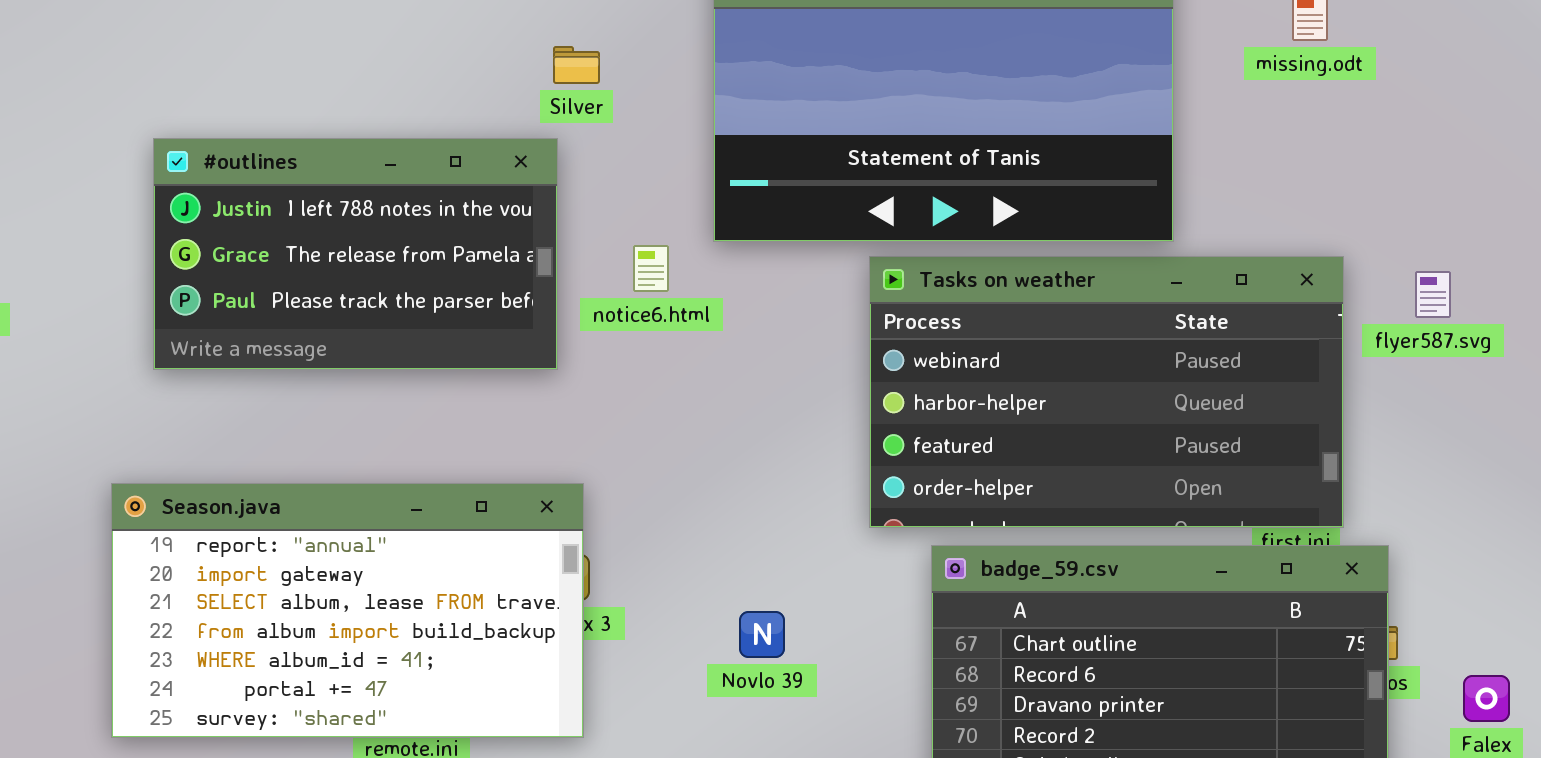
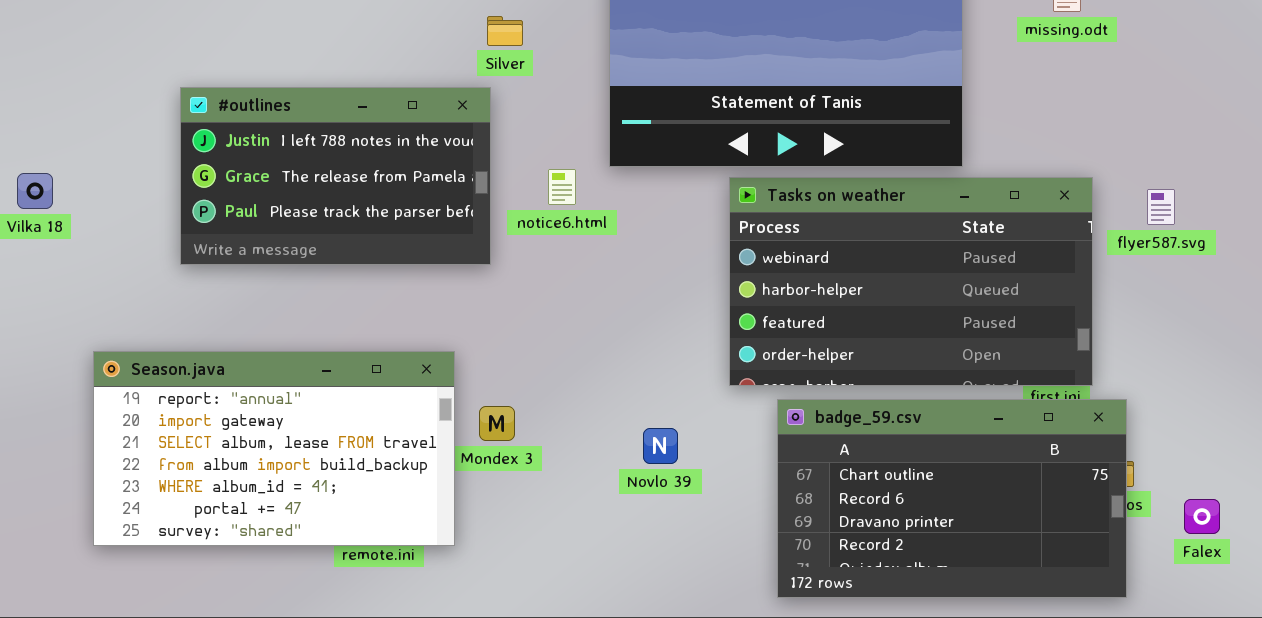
Season.java: [111,483,584,738] -> [93,351,455,546], moved
Novlo 39: [739,611,785,658] -> [643,428,678,464], moved

